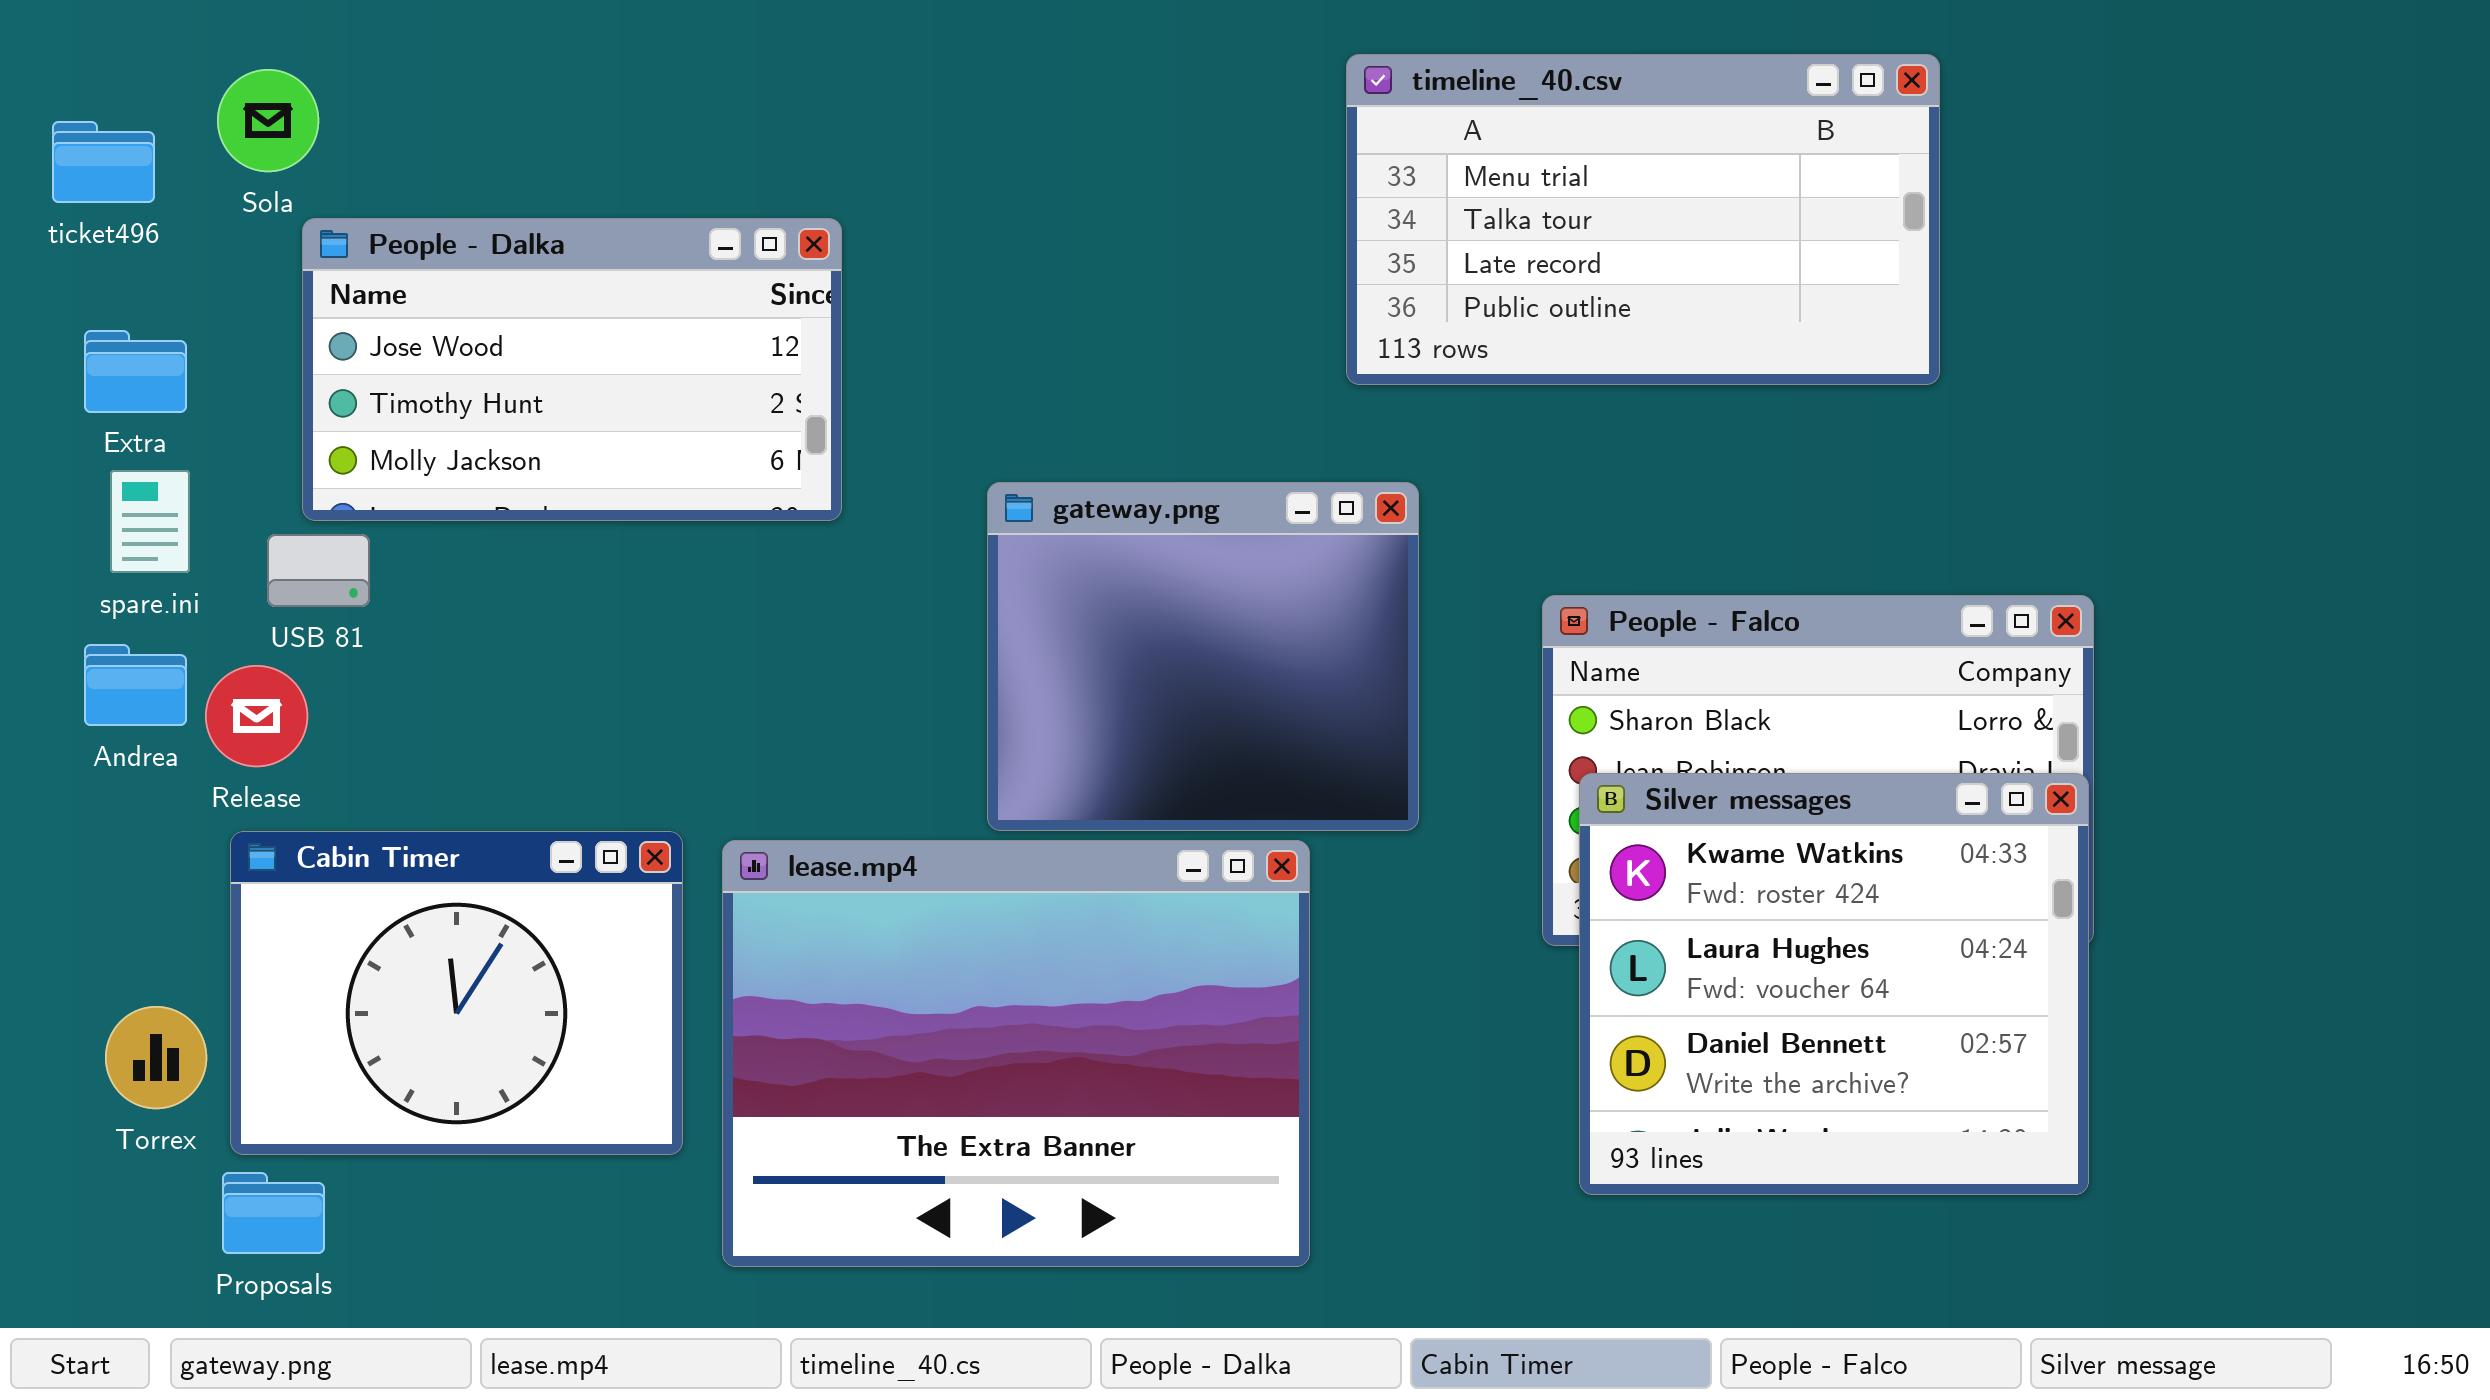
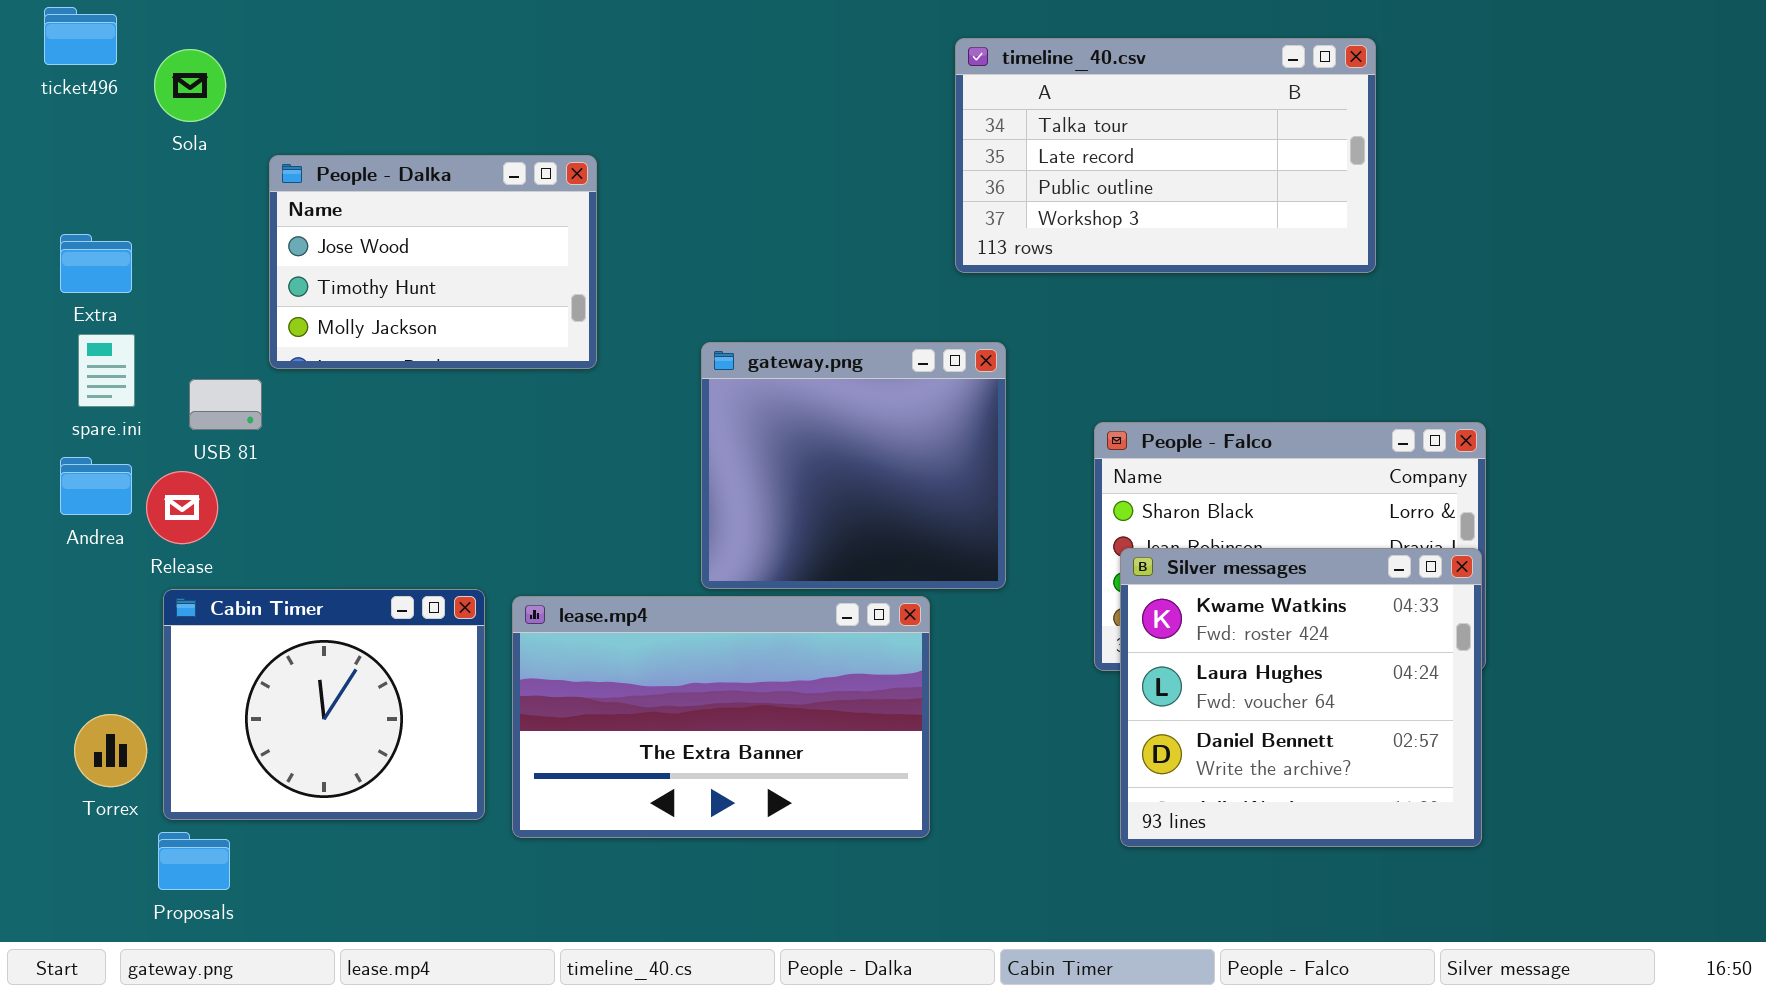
timeline_40.csv: [1346,54,1940,385] -> [955,38,1376,273], scrolled down 1 row
ticket496: [52,121,155,203] -> [44,7,117,65], moved
People - Dalka: [302,218,842,521] -> [269,155,597,369], resized
lease.mp4: [722,840,1310,1267] -> [512,596,930,838], resized

